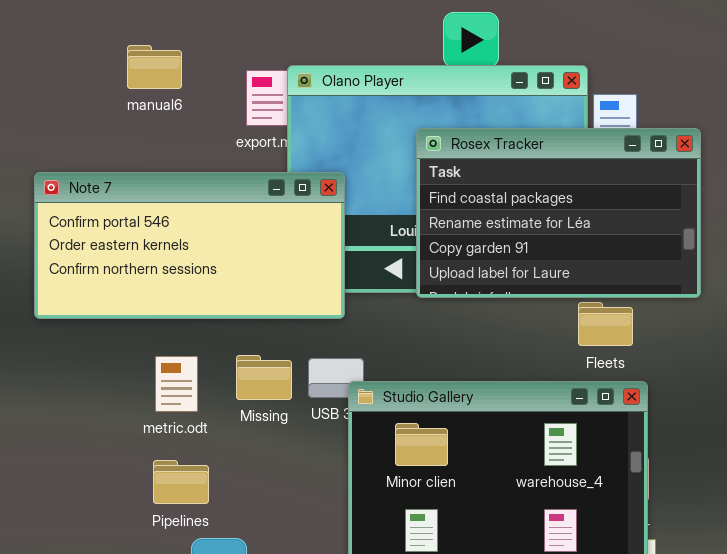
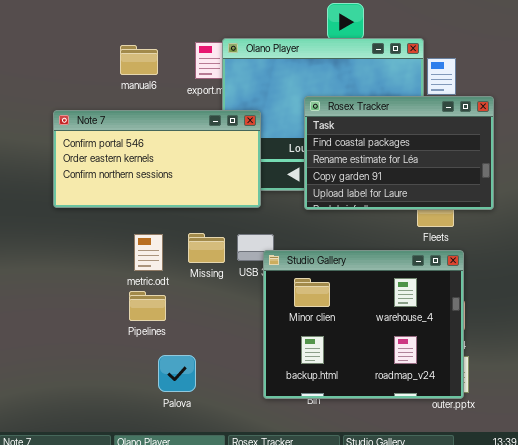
manual6: [127,45,182,89] -> [120,45,158,75], moved
Rosex Tracker: [416,128,701,298] -> [304,96,494,210], moved
Pipelines: [153,460,209,504] -> [129,291,166,321], moved

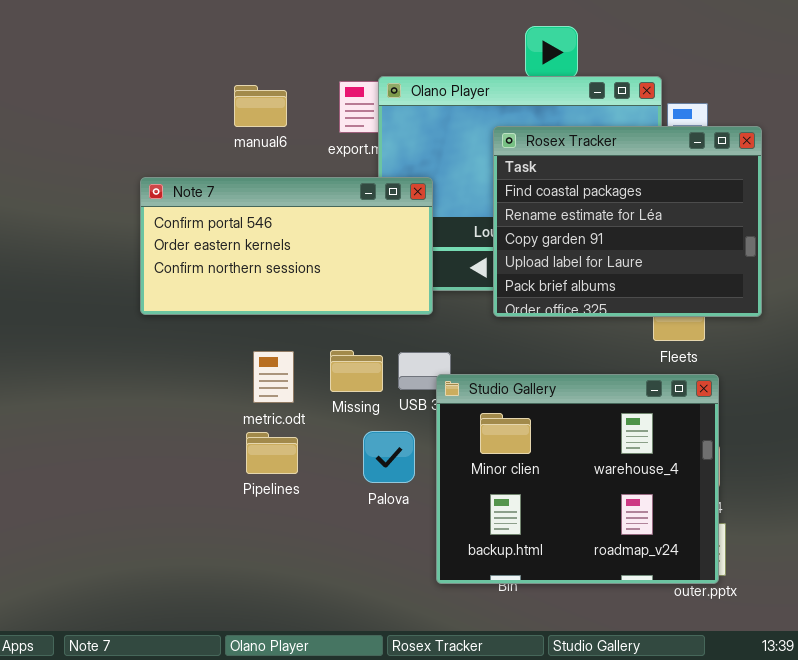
Rosex Tracker: [304,96,494,210] -> [493,126,762,317], resized
Palova: [158,355,196,392] -> [363,431,415,483], moved

